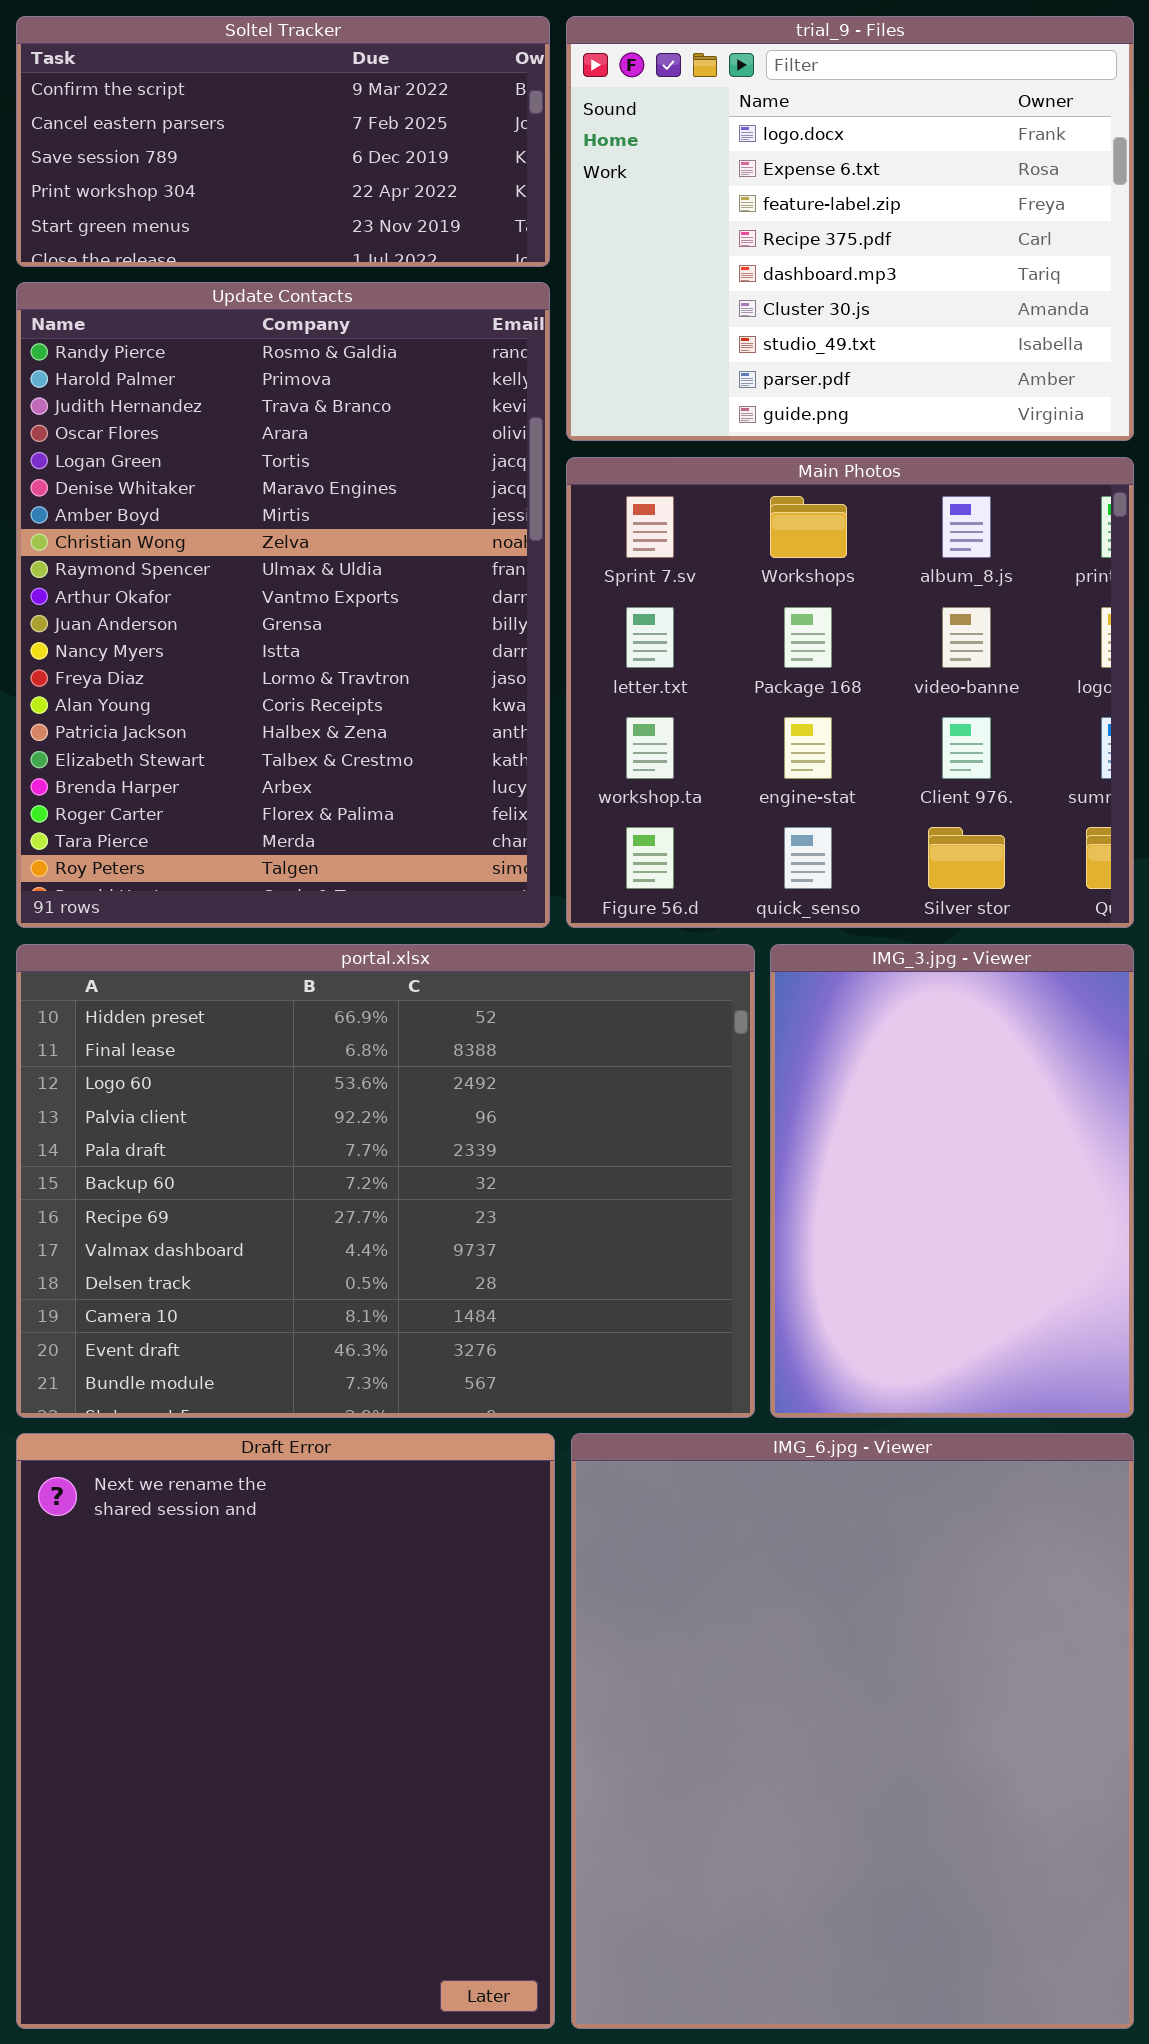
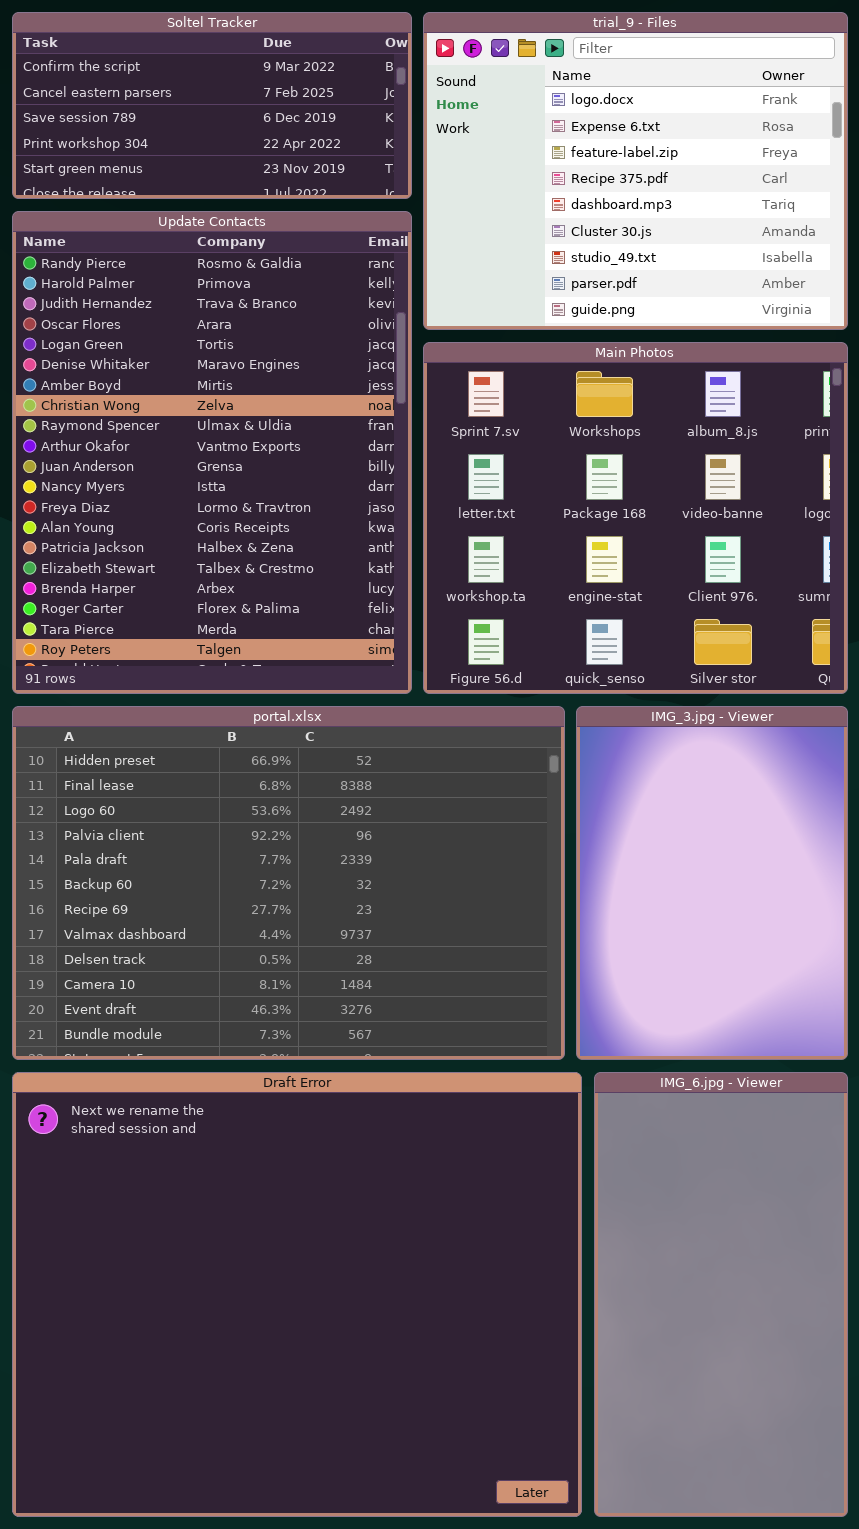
Draft Error: [16,1433,555,2029] -> [12,1072,582,1517], resized
IMG_6.jpg - Viewer: [571,1433,1134,2029] -> [594,1072,848,1517], resized

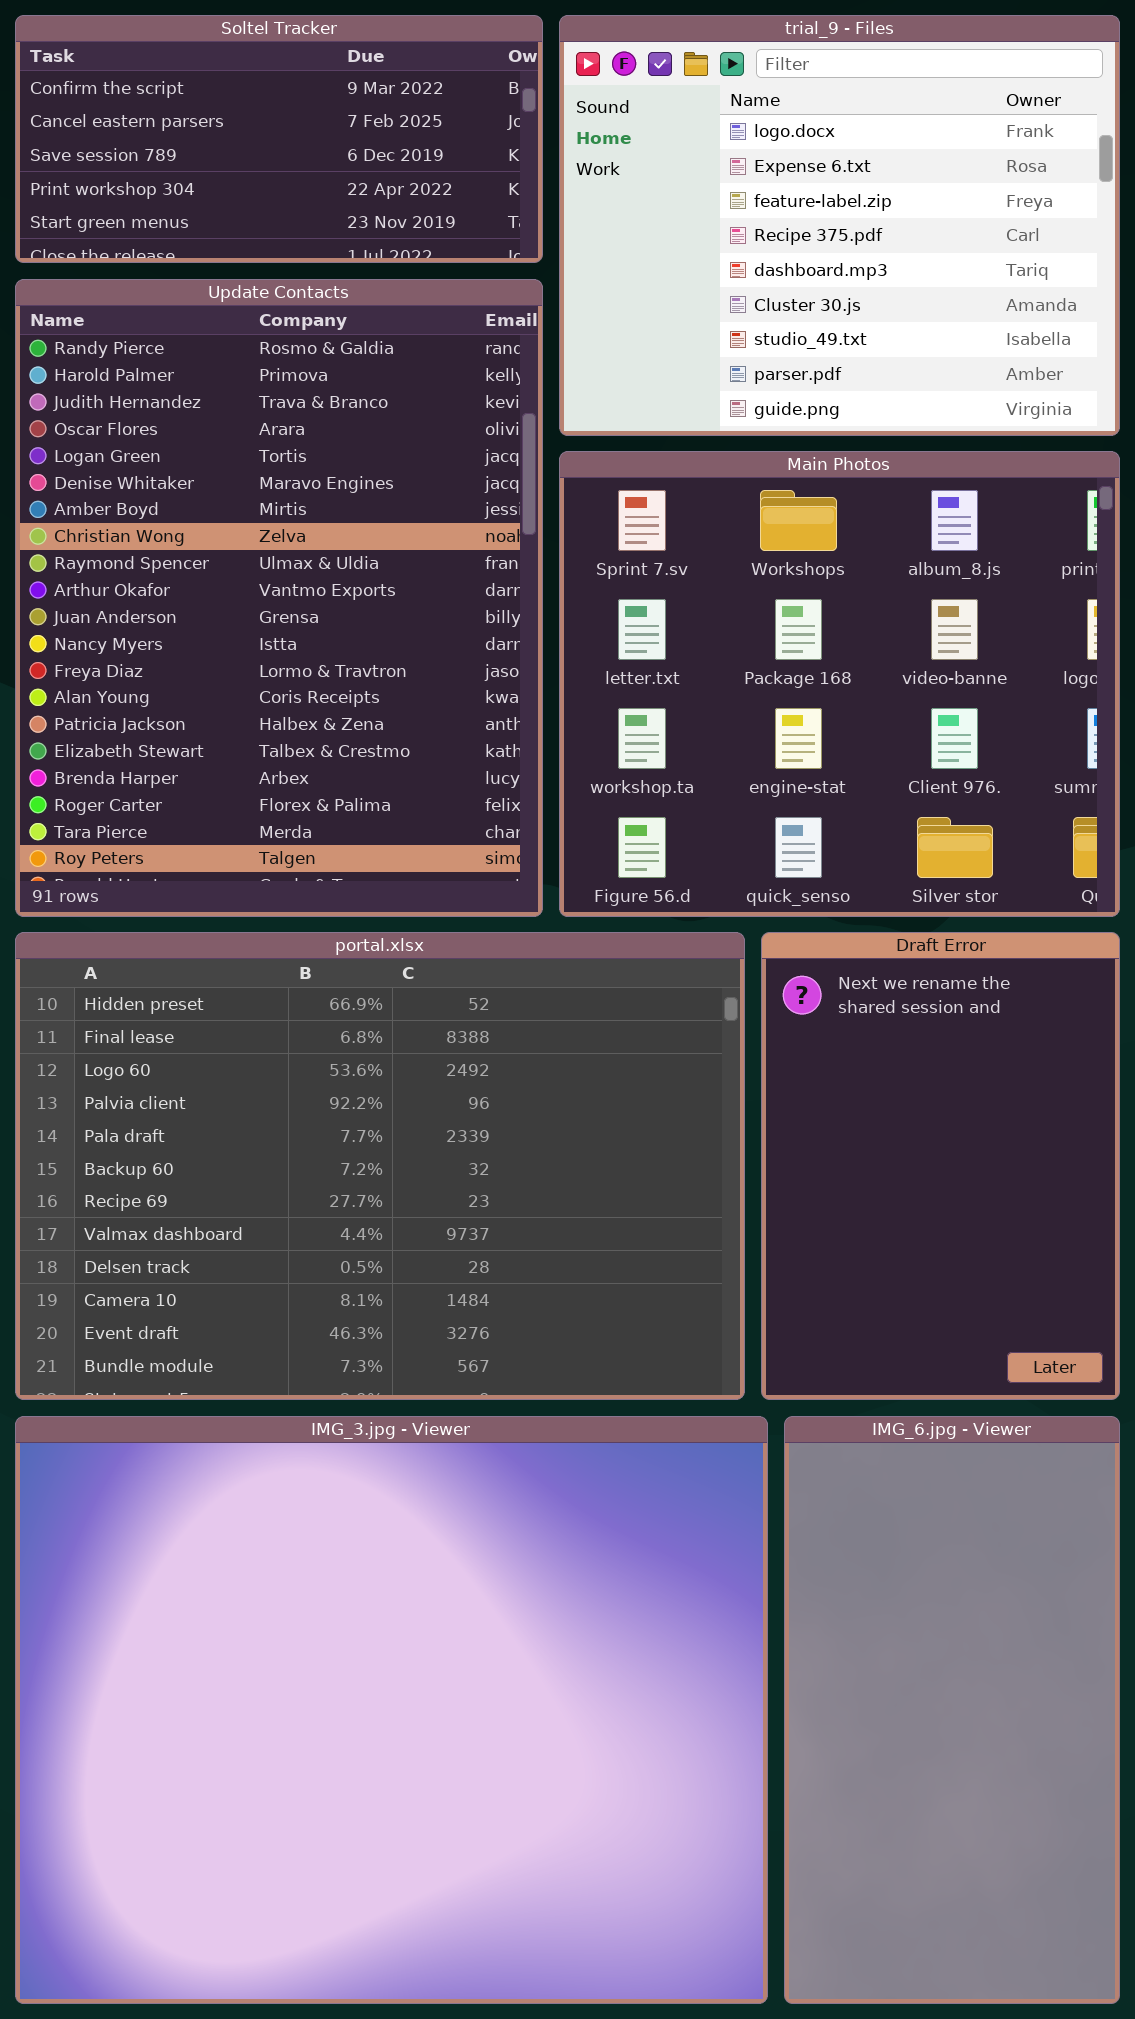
IMG_3.jpg - Viewer: [576,706,848,1060] -> [15,1416,768,2004], moved, resized
Draft Error: [12,1072,582,1517] -> [761,932,1120,1400], moved, resized

